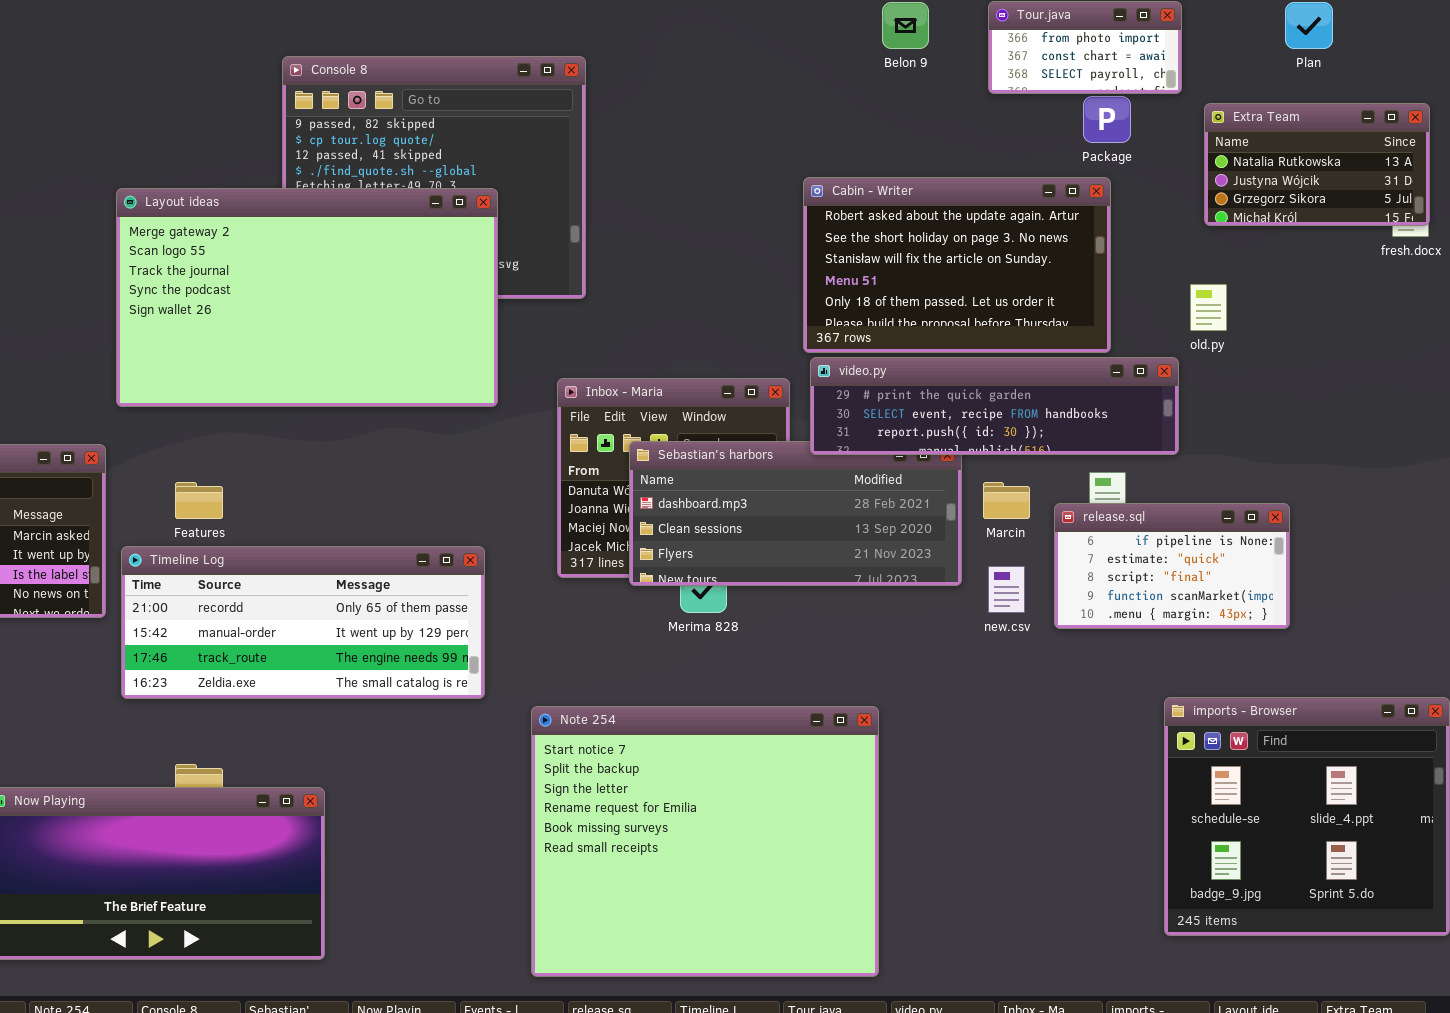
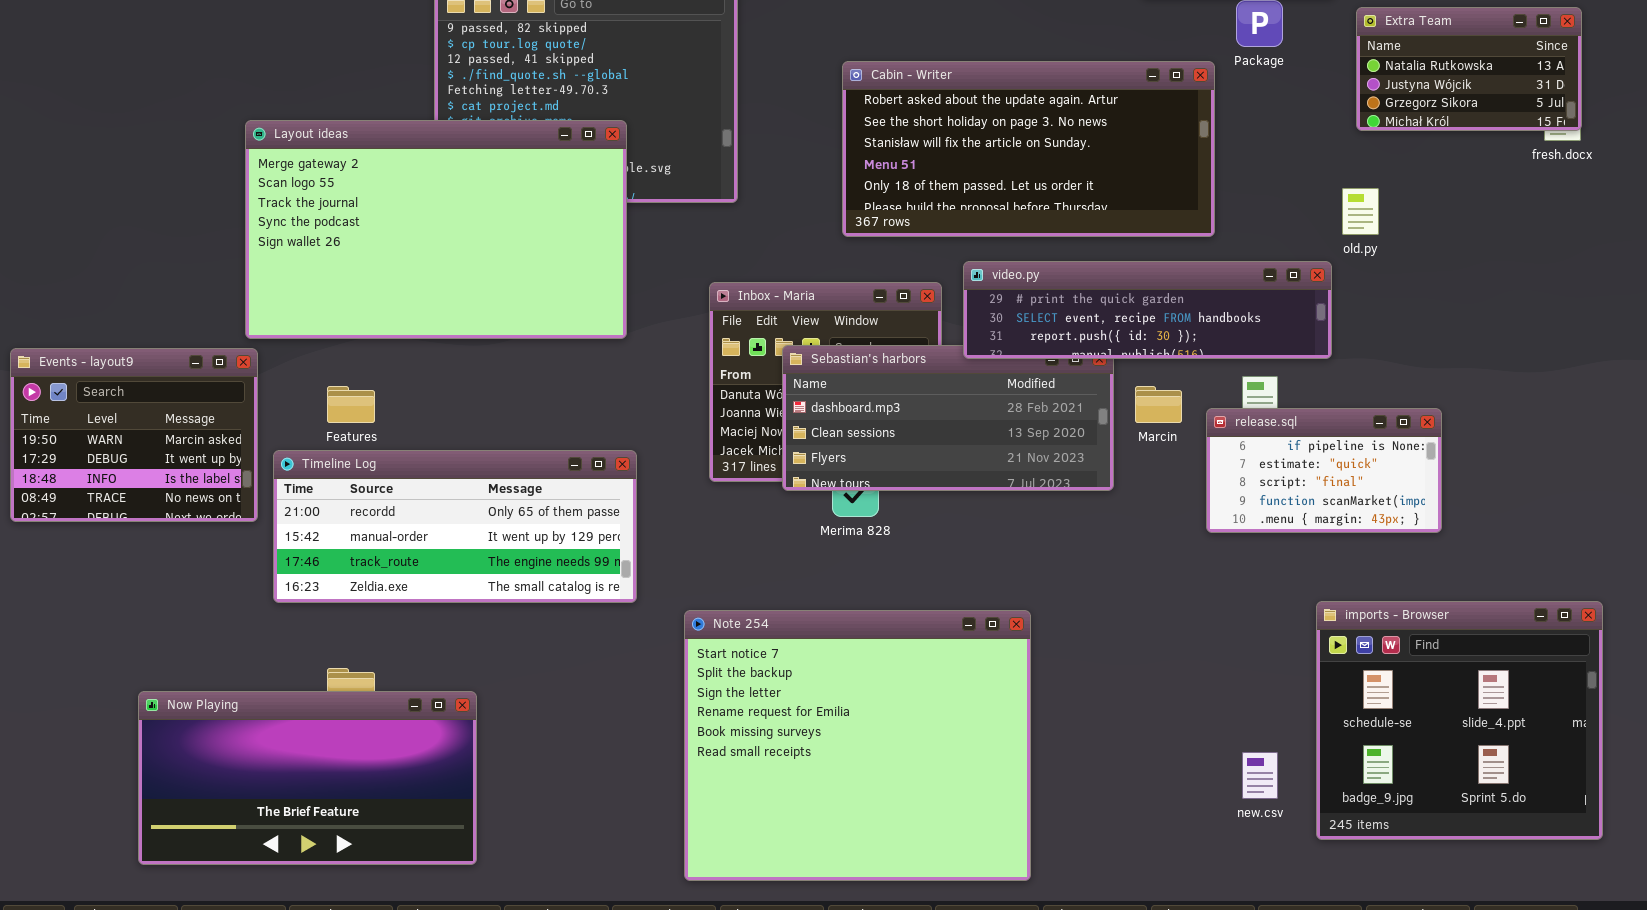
Cabin - Writer: [803,177,1111,353] -> [842,61,1215,237], moved, resized
Layout ideas: [116,188,498,407] -> [245,120,627,339], moved
new.csv: [988,566,1025,613] -> [1242,752,1278,799], moved

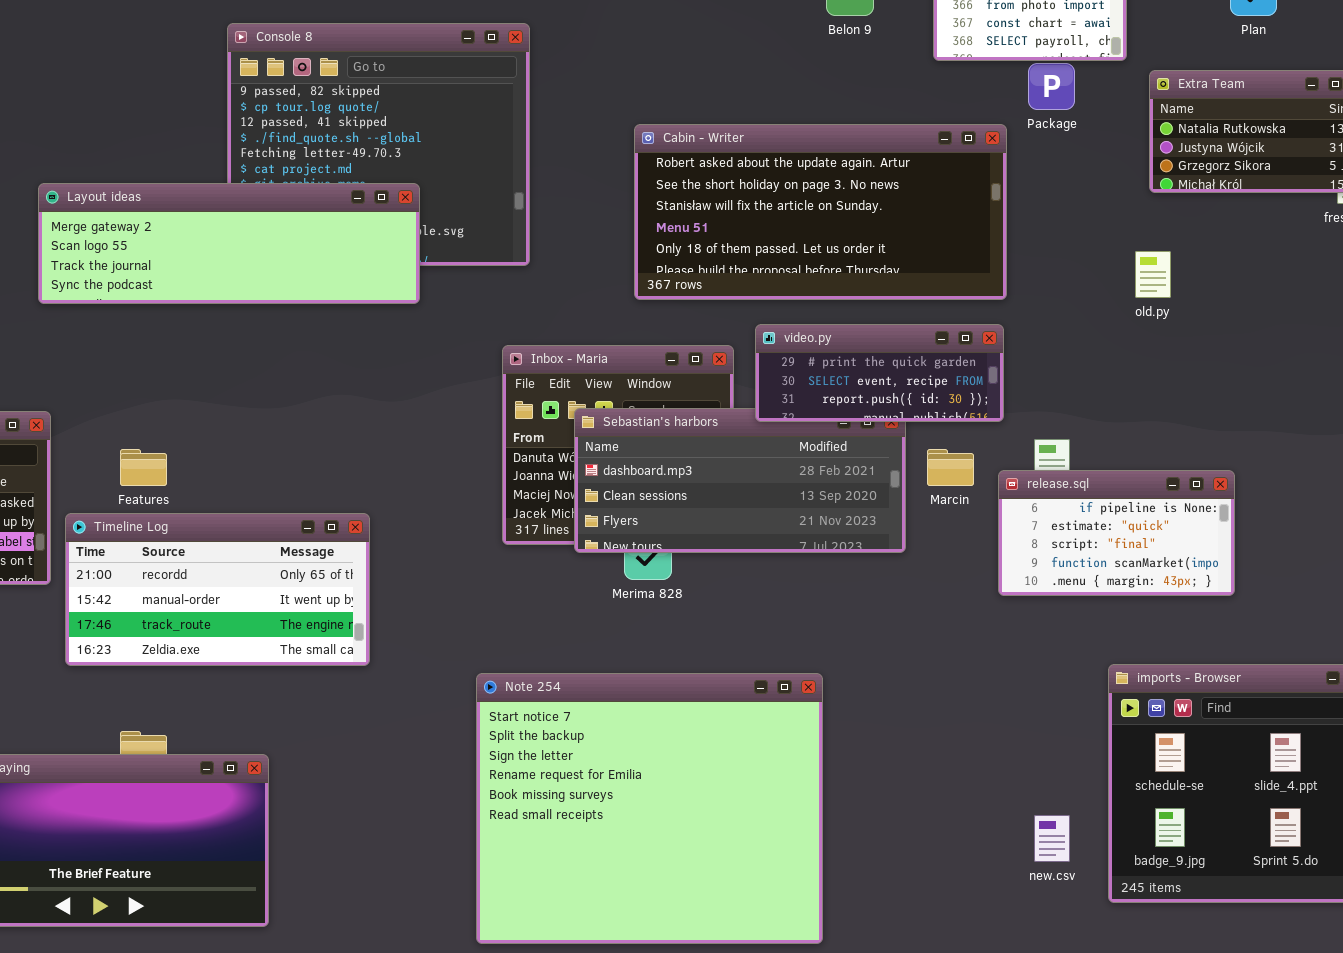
Layout ideas: [245,120,627,339] -> [38,183,420,304], resized
video.py: [963,261,1332,359] -> [755,324,1004,422], resized
Timeline Log: [273,450,637,603] -> [65,513,370,666], resized

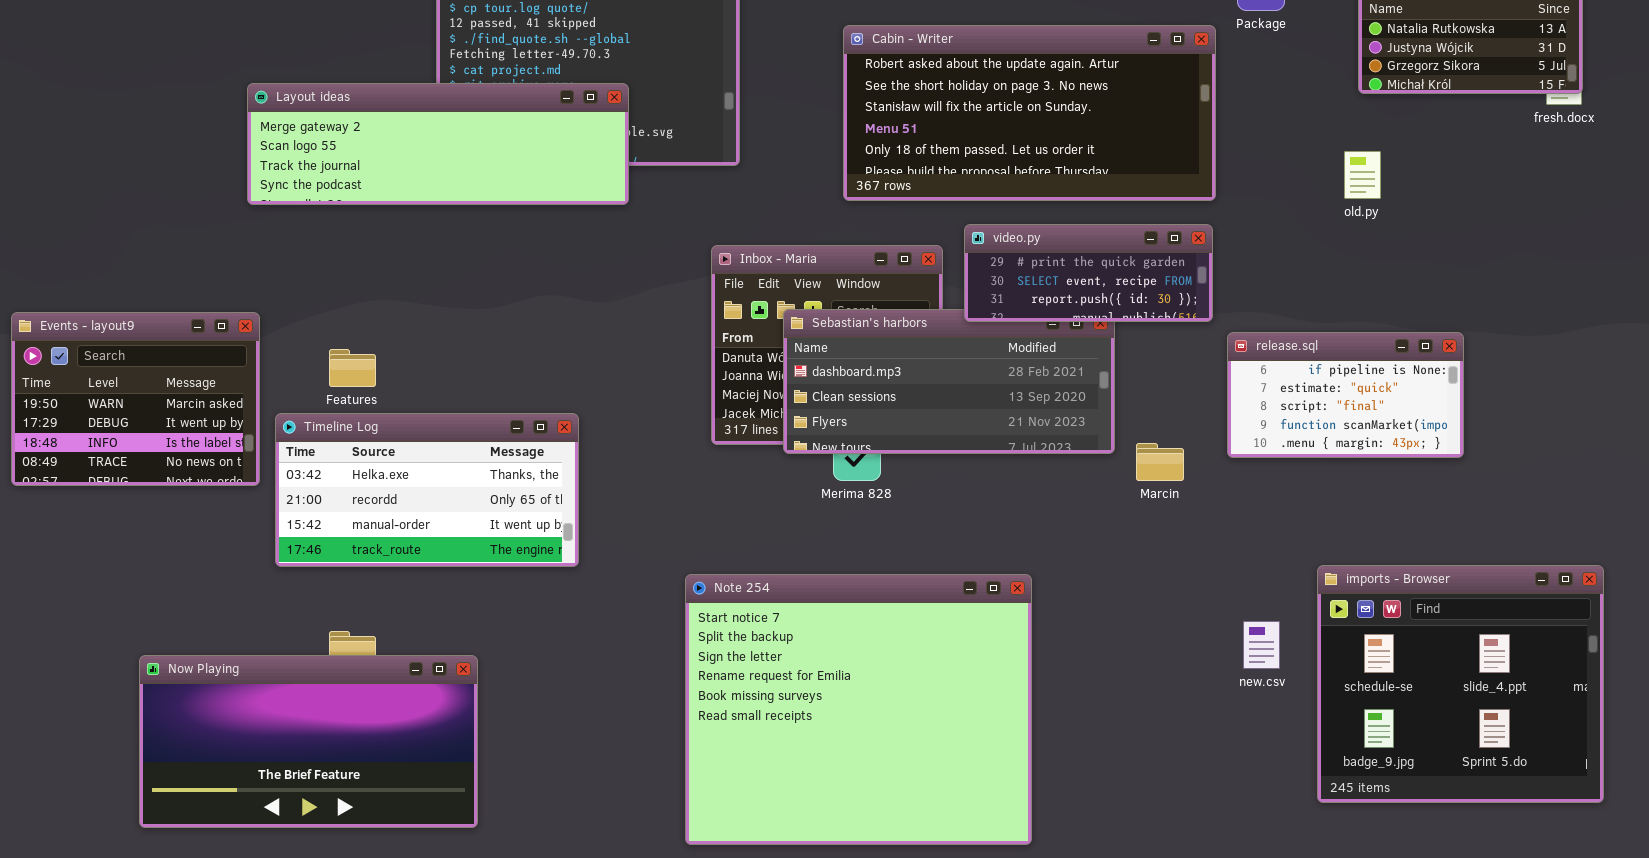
Marcin: [927,449,974,486] -> [1136,443,1184,481], moved
release.sql: [998,470,1235,596] -> [1227,332,1464,458], moved
Timeline Log: [65,513,370,666] -> [275,413,579,567], scrolled up 1 row
new.csv: [1034,815,1070,862] -> [1243,621,1280,669], moved

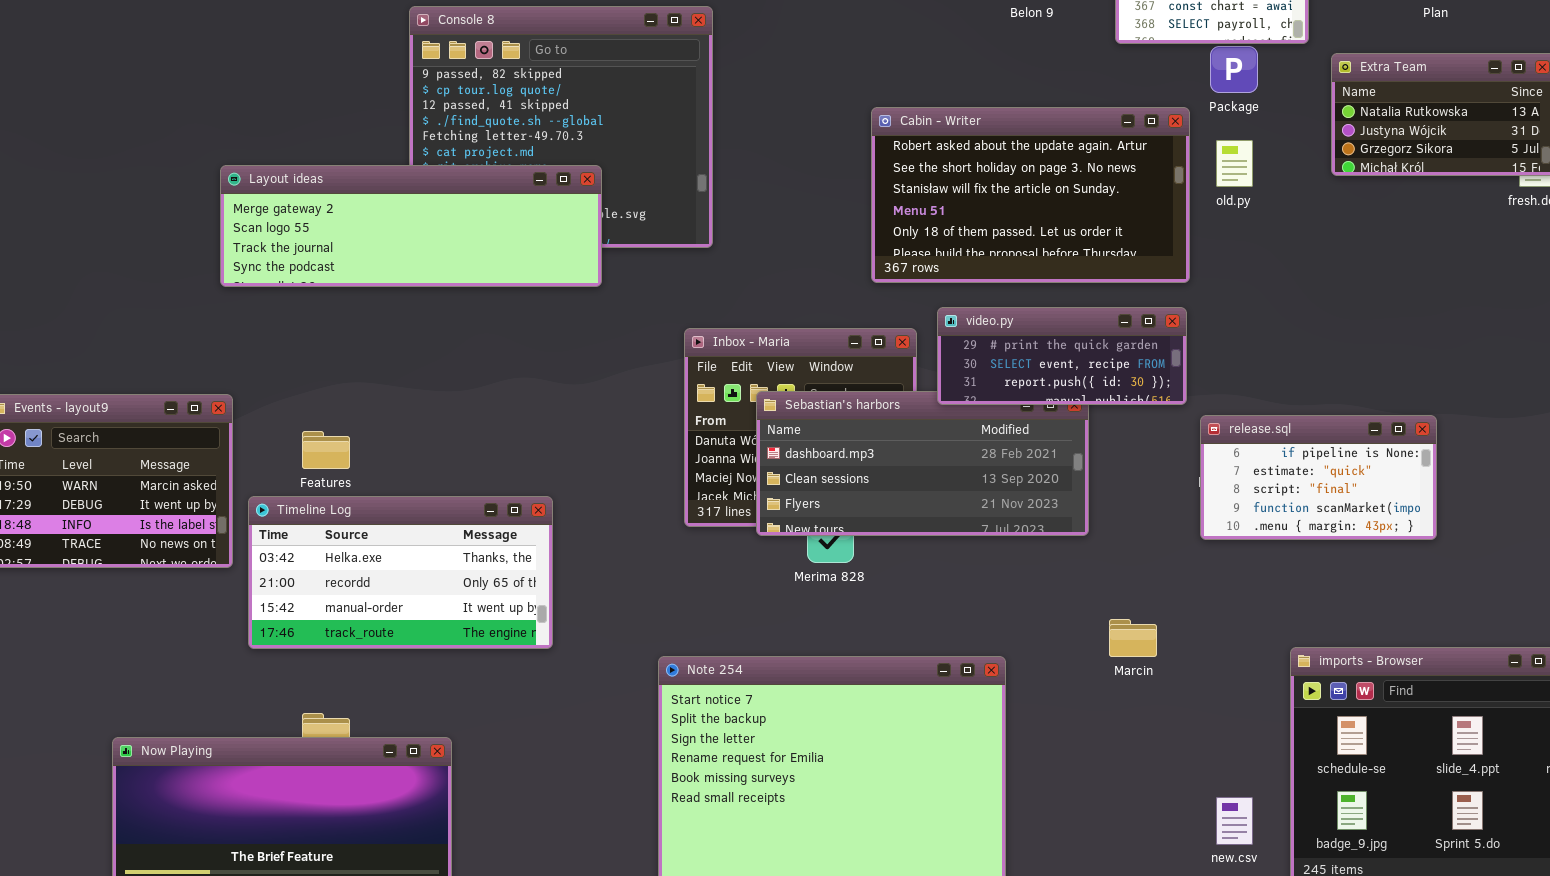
Cabin - Writer: [843,25,1216,201] -> [871,107,1190,283], resized
old.py: [1344,151,1381,199] -> [1216,140,1253,187], moved
Marcin: [1136,443,1184,481] -> [1109,619,1157,657], moved
new.csv: [1243,621,1280,669] -> [1216,797,1253,845], moved

